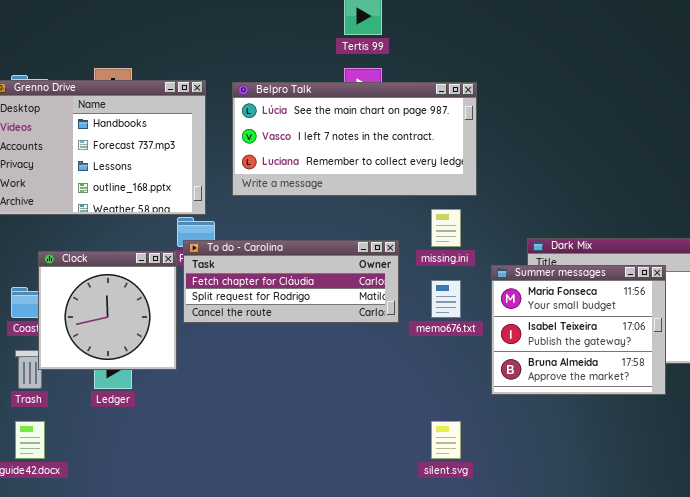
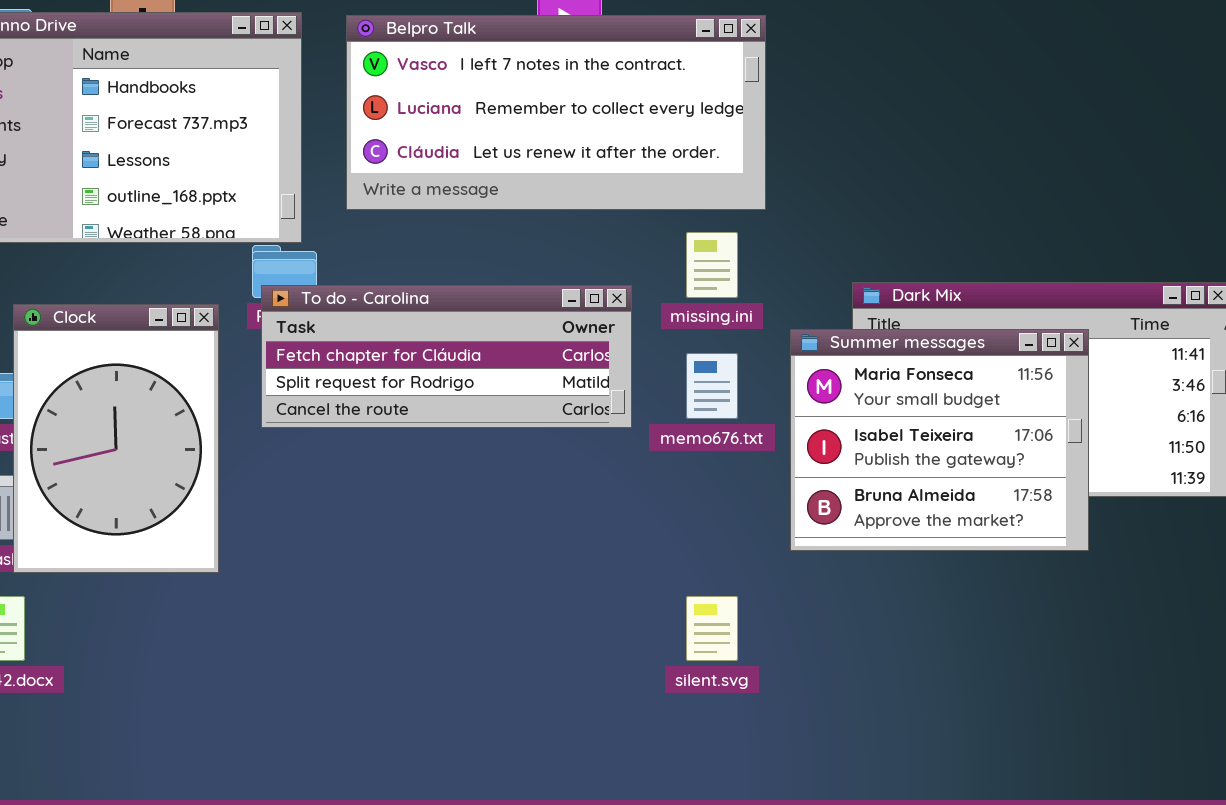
Belpro Talk: [232,82,477,196] -> [346,15,766,210], scrolled down 1 row
Clock: [38,251,177,370] -> [13,304,219,573], resized

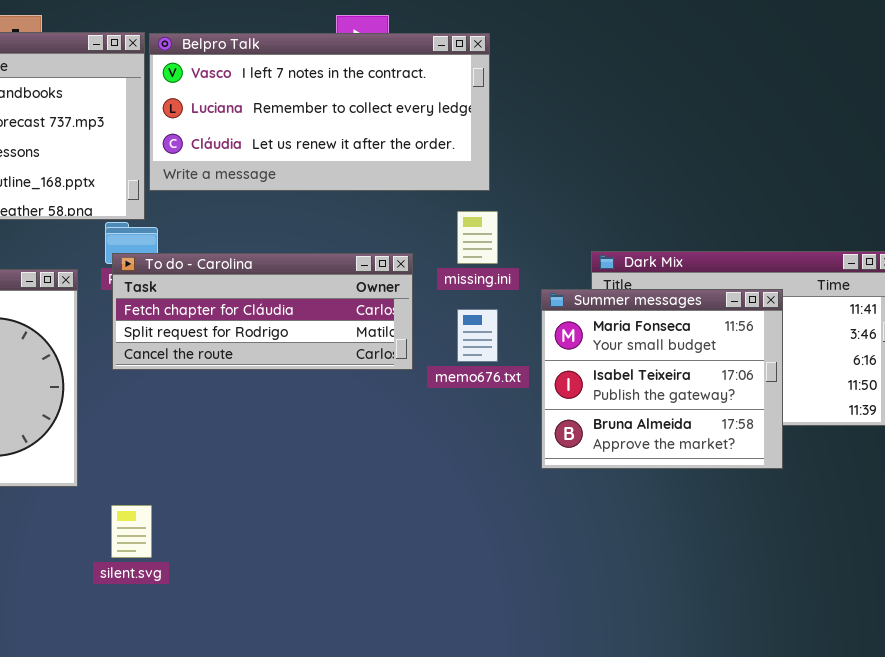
Belpro Talk: [346,15,766,210] -> [149,33,490,191], moved
silent.svg: [686,596,738,661] -> [111,505,152,558], moved

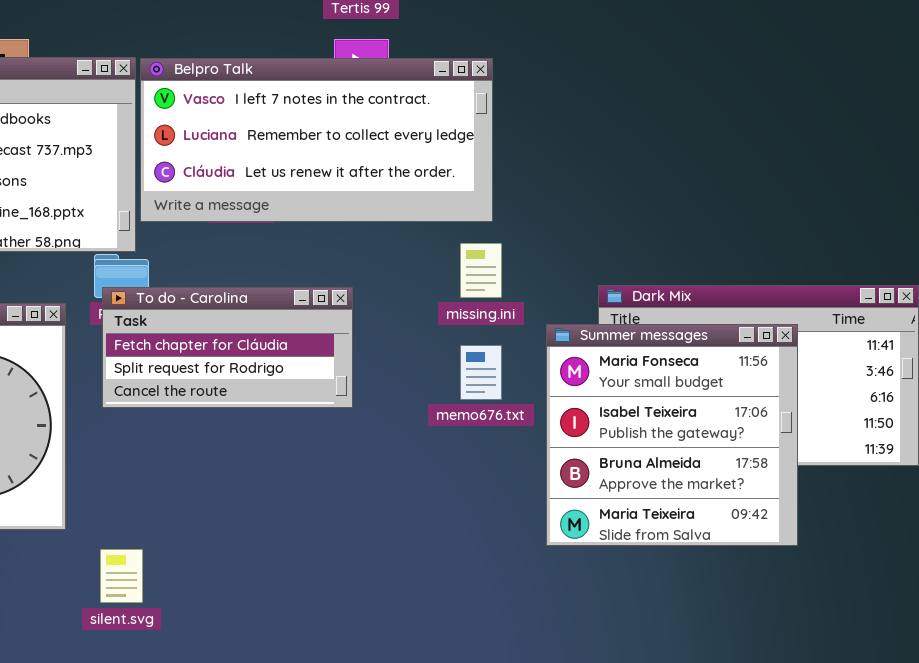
To do - Carolina: [112,253,413,370] -> [102,287,353,408], resized
Summer messages: [541,289,783,469] -> [546,324,798,546], resized

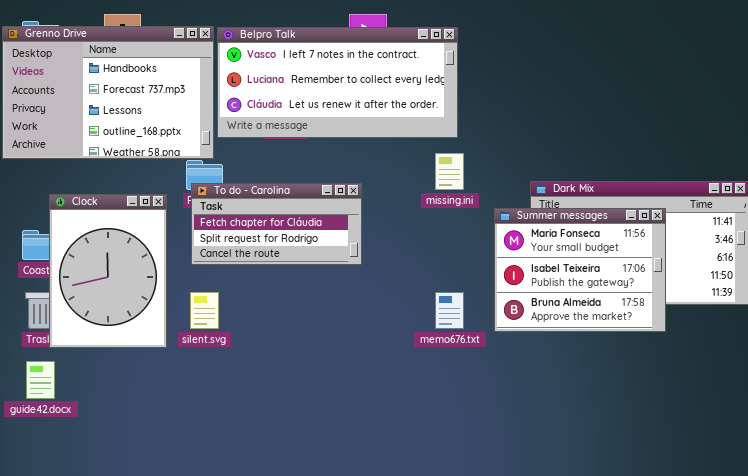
Summer messages: [546,324,798,546] -> [494,208,666,332], resized
memo676.txt: [460,345,502,400] -> [435,292,464,329], moved
silent.svg: [100,549,143,603] -> [190,292,219,329], moved

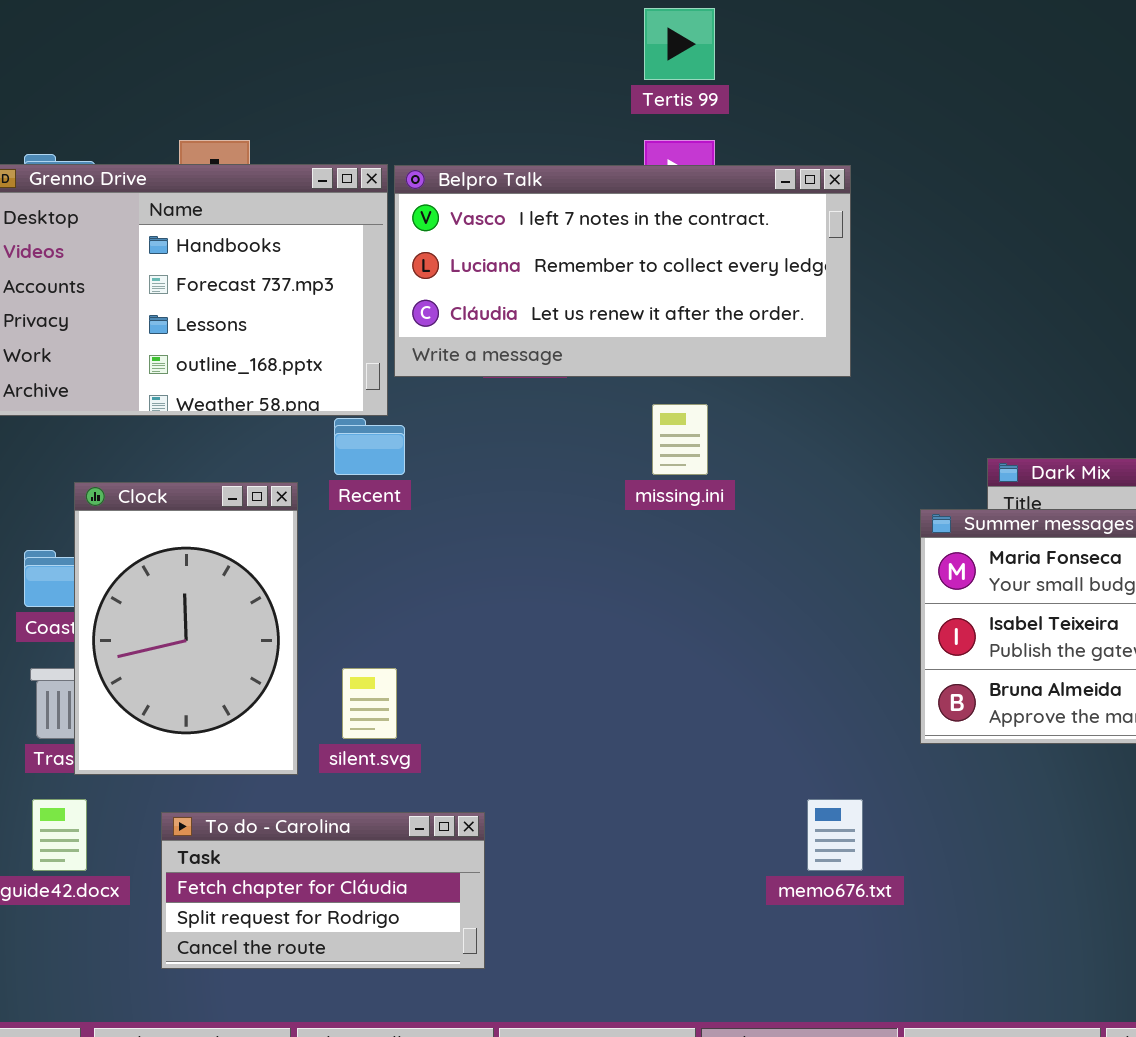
missing.ini: [435,153,464,190] -> [652,404,708,475], moved
To do - Carolina: [191,183,362,265] -> [161,812,485,969], moved
memo676.txt: [435,292,464,329] -> [807,799,863,871], moved

